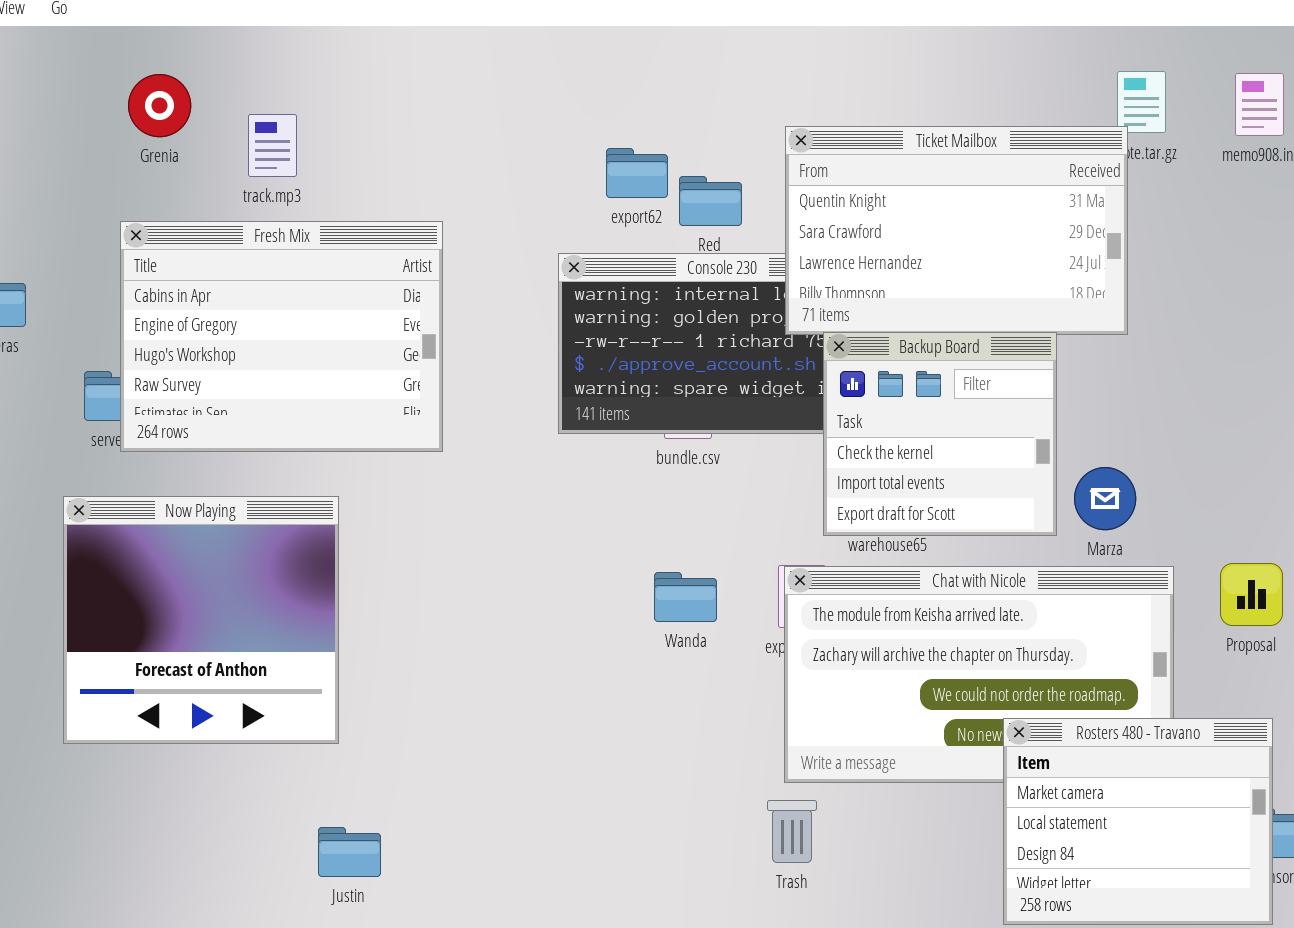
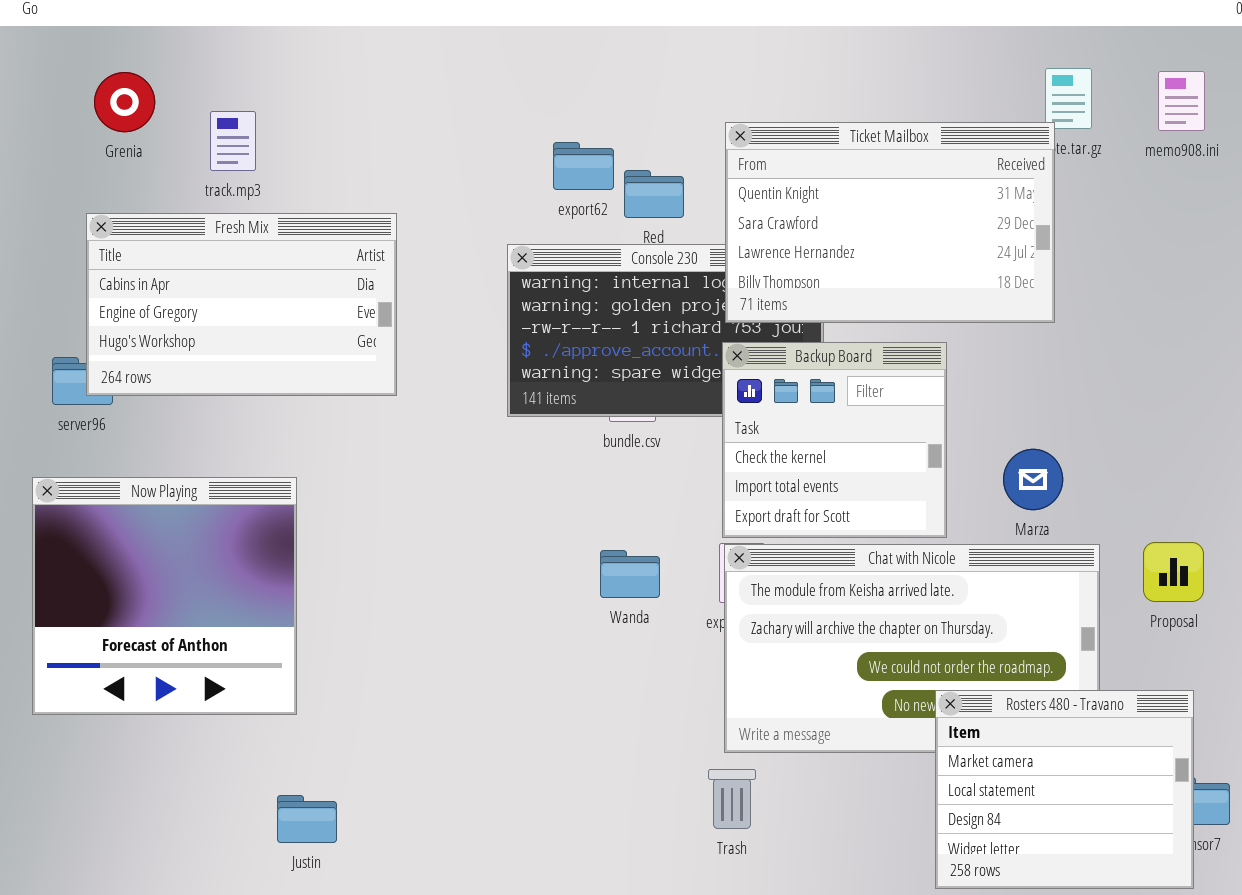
Fresh Mix: [120,221,443,452] -> [86,213,397,396], resized
Backup Board: [823,332,1057,536] -> [722,342,947,538], moved

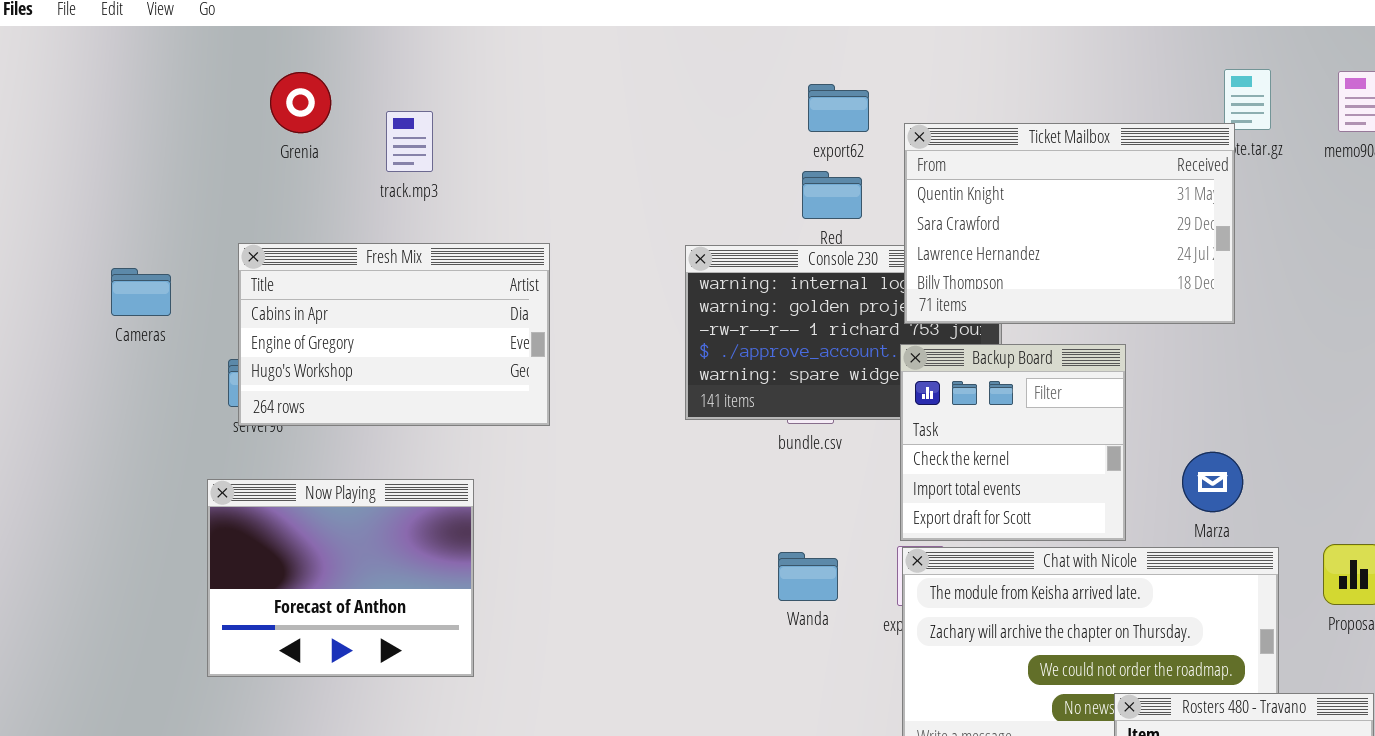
export62: [553,142,614,190] -> [808,84,869,132], moved
Fresh Mix: [86,213,397,396] -> [238,243,550,426], moved
Now Playing: [32,477,297,715] -> [207,479,474,677], resized

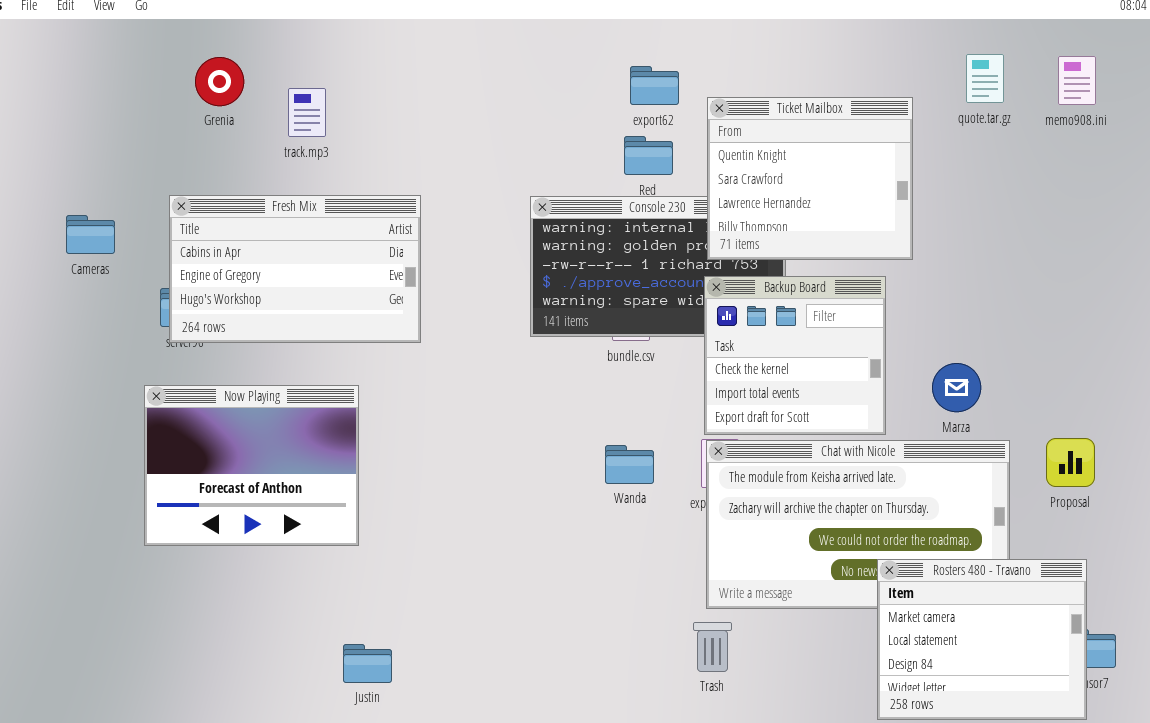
Ticket Mailbox: [904,123,1235,324] -> [707,97,913,260], resized

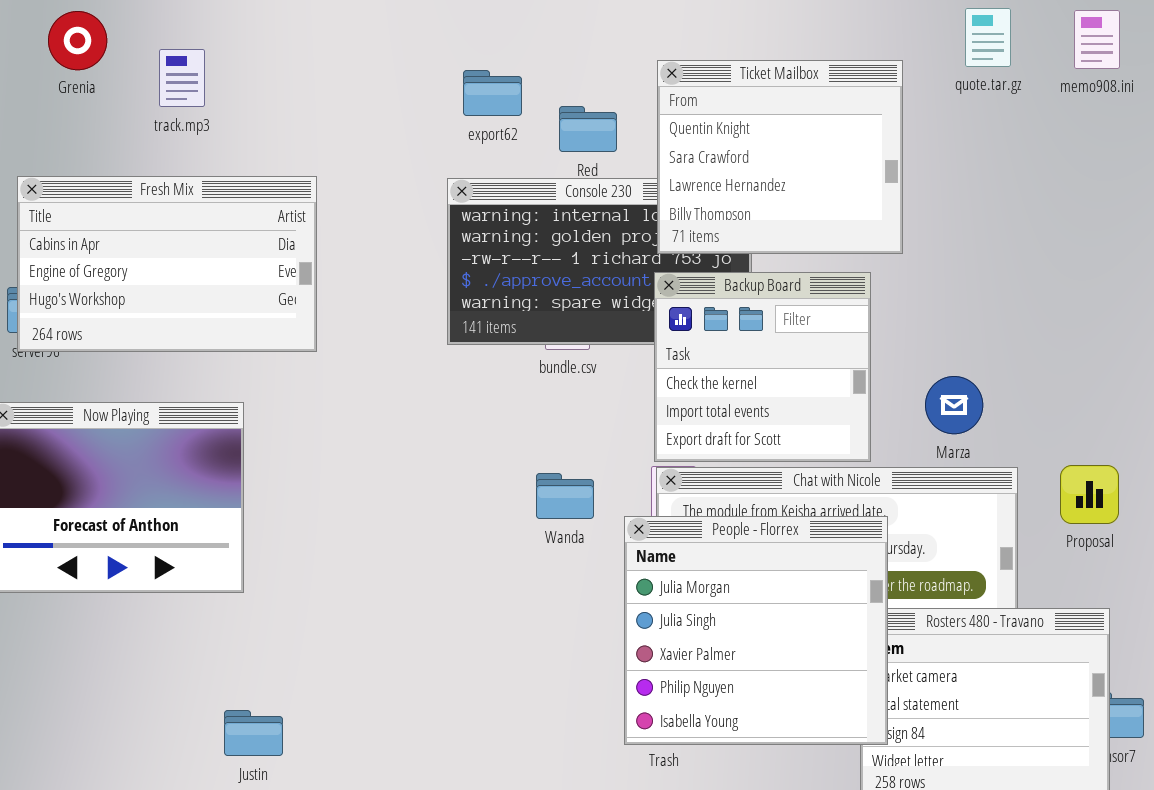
export62: [630,66,679,105] -> [463,70,522,116], moved
People - Florrex: none -> [624,516,888,745], opened

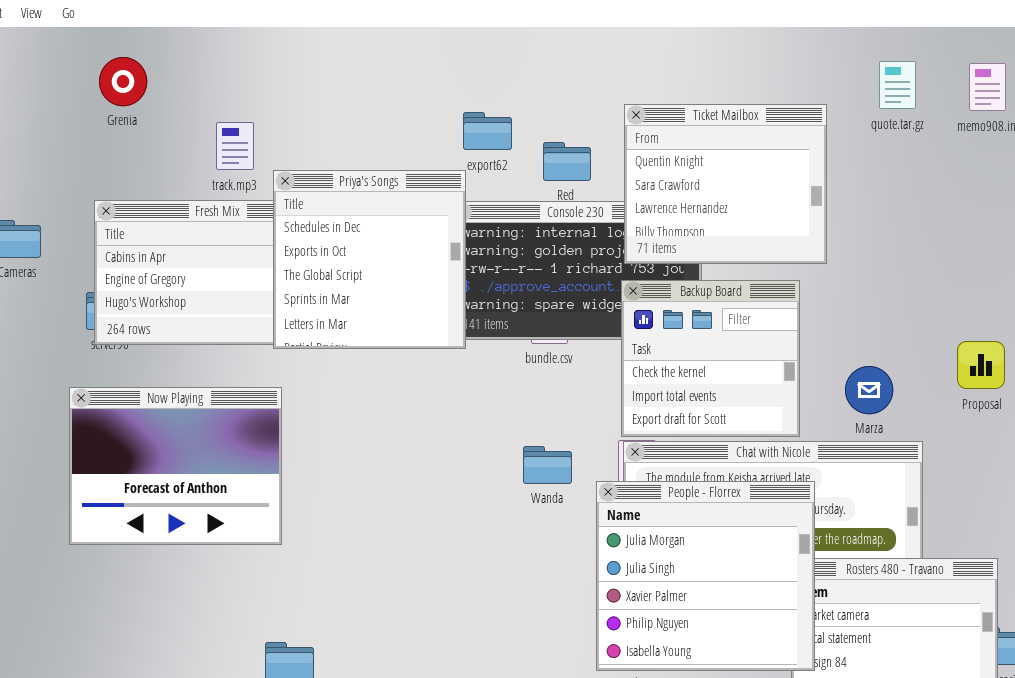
Grenia: [48,11,107,70] -> [99,57,147,106], moved
track.mp3: [159,49,205,107] -> [216,122,254,170], moved
Priya's Songs: none -> [273,170,466,349], opened
Proposal: [1060,465,1119,524] -> [957,341,1005,389], moved

